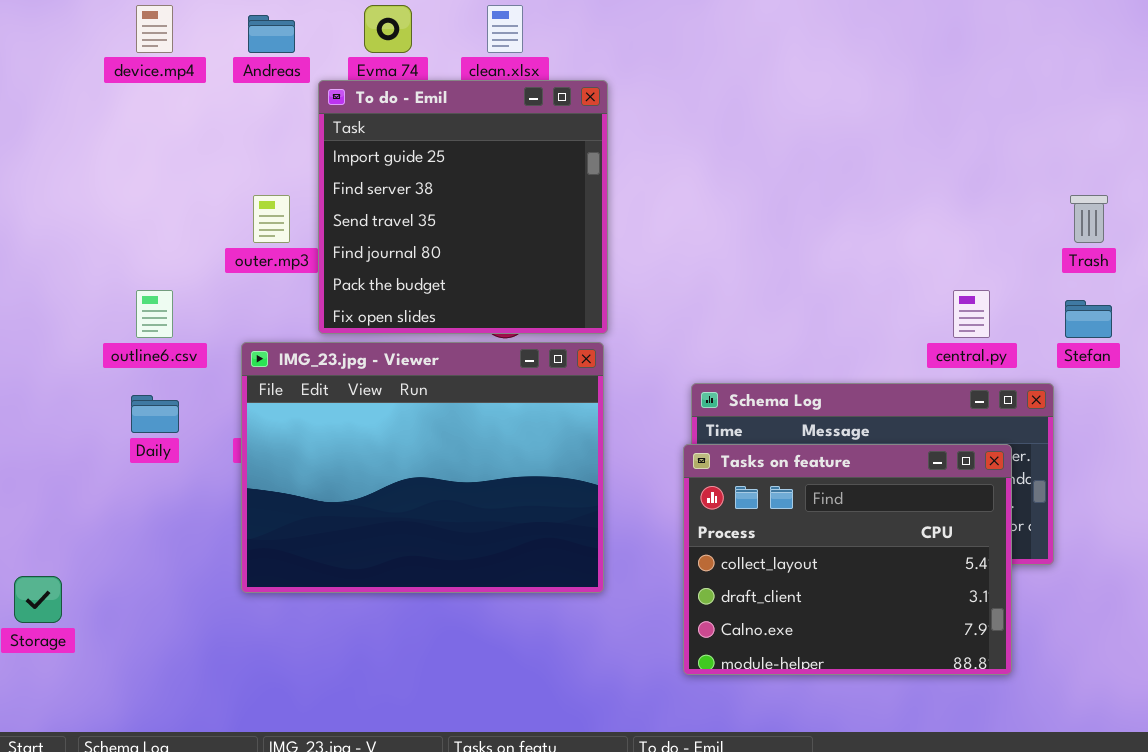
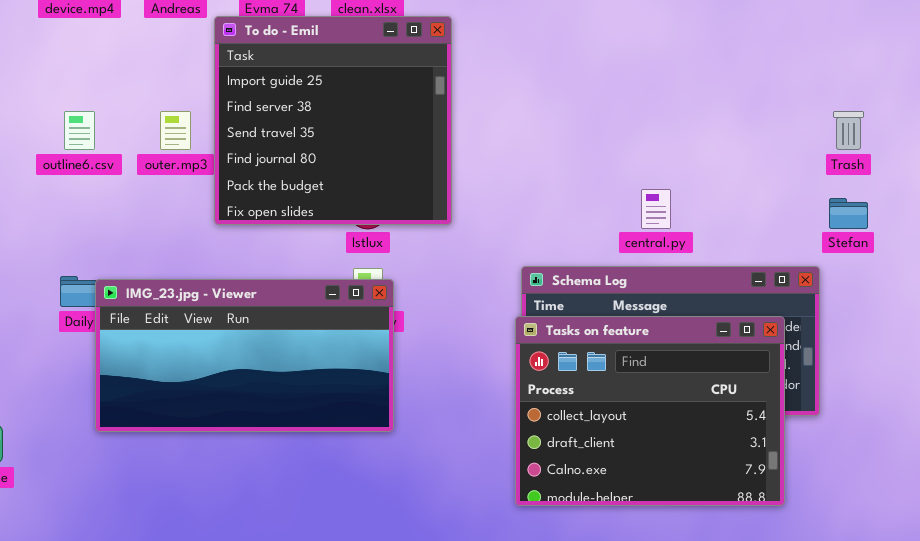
outline6.csv: [136,290,173,338] -> [64,111,95,150], moved
central.py: [953,290,990,338] -> [641,189,671,229], moved
IMG_23.jpg - Viewer: [241,342,604,593] -> [95,279,394,432], moved, resized

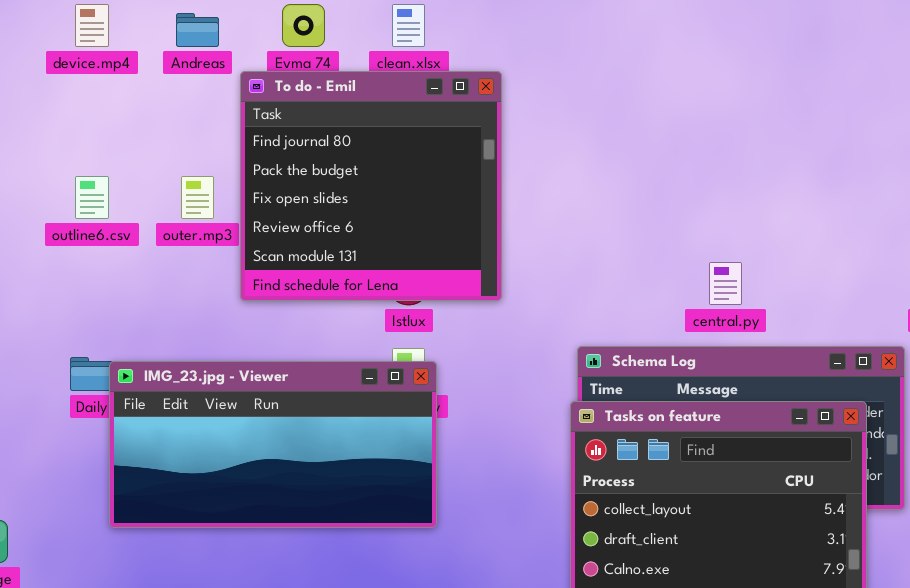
To do - Emil: [214,16,452,225] -> [240,71,502,301], scrolled down 3 rows

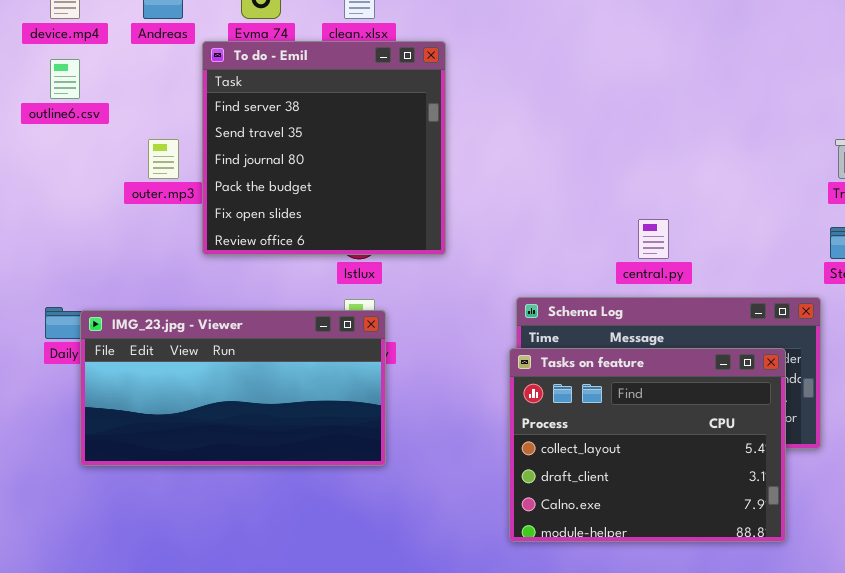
To do - Emil: [240,71,502,301] -> [202,41,446,255], scrolled up 2 rows
outline6.csv: [75,176,109,219] -> [50,59,80,99], moved

